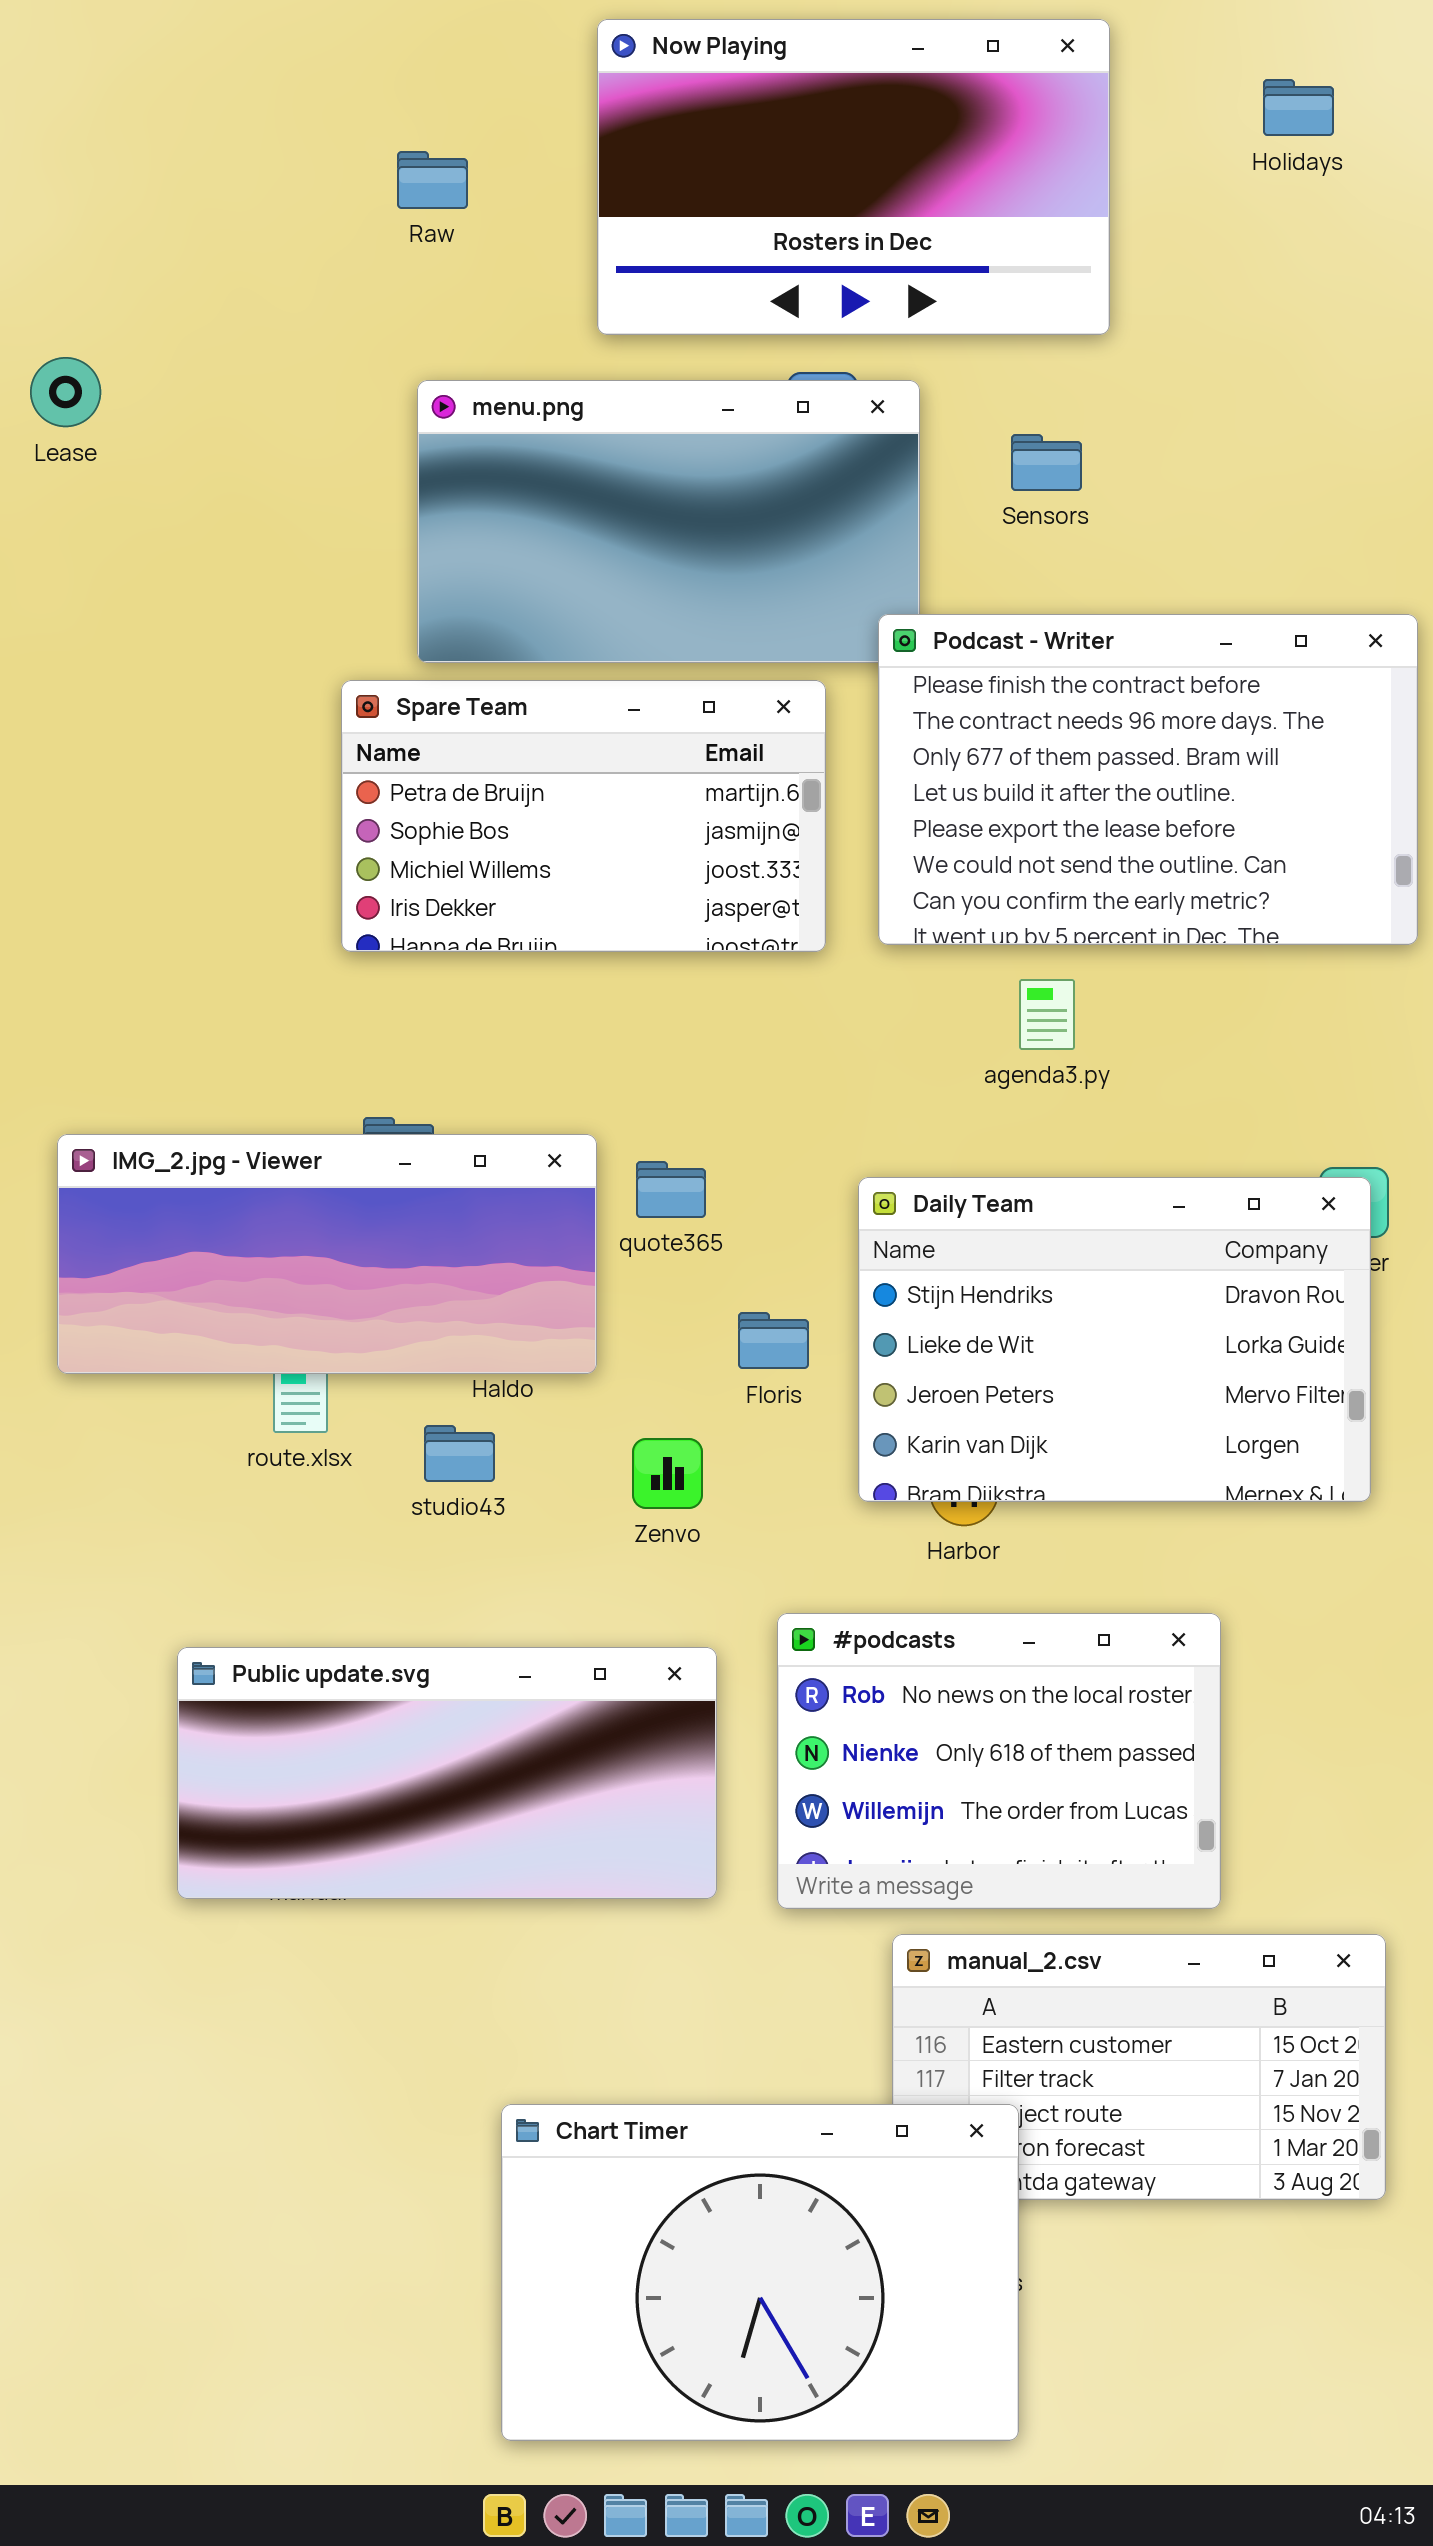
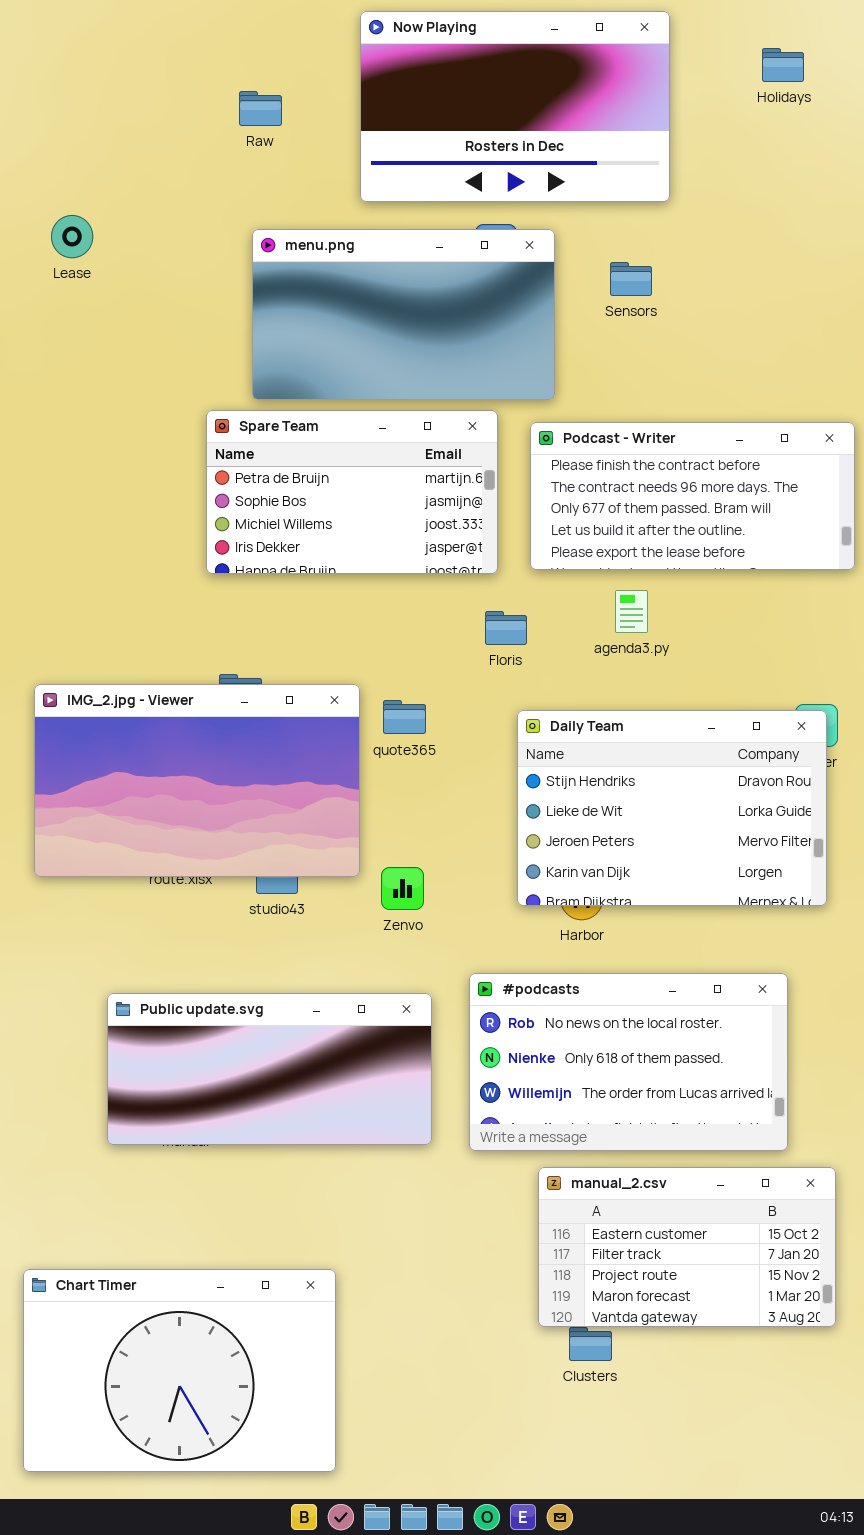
Lease: [30,357,101,427] -> [51,215,93,258], moved
Podcast - Writer: [878,614,1418,945] -> [530,422,855,570], resized
IMG_2.jpg - Viewer: [57,1134,597,1374] -> [34,684,360,877], resized
Floris: [738,1312,809,1369] -> [485,611,527,645], moved
#podcasts: [777,1613,1221,1909] -> [469,973,788,1151], resized
Chart Timer: [501,2104,1019,2441] -> [23,1269,336,1472], moved

